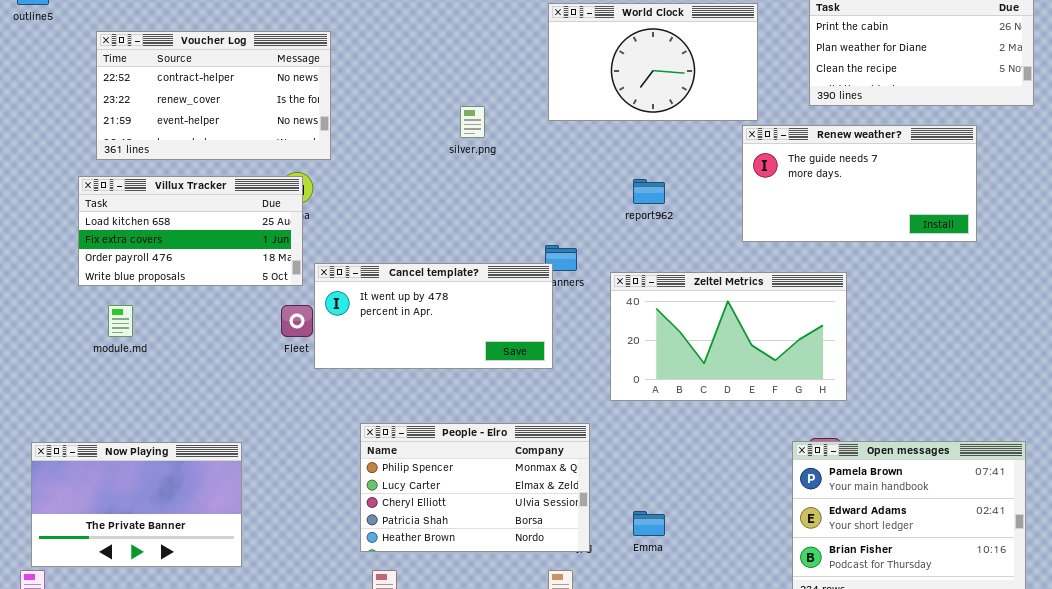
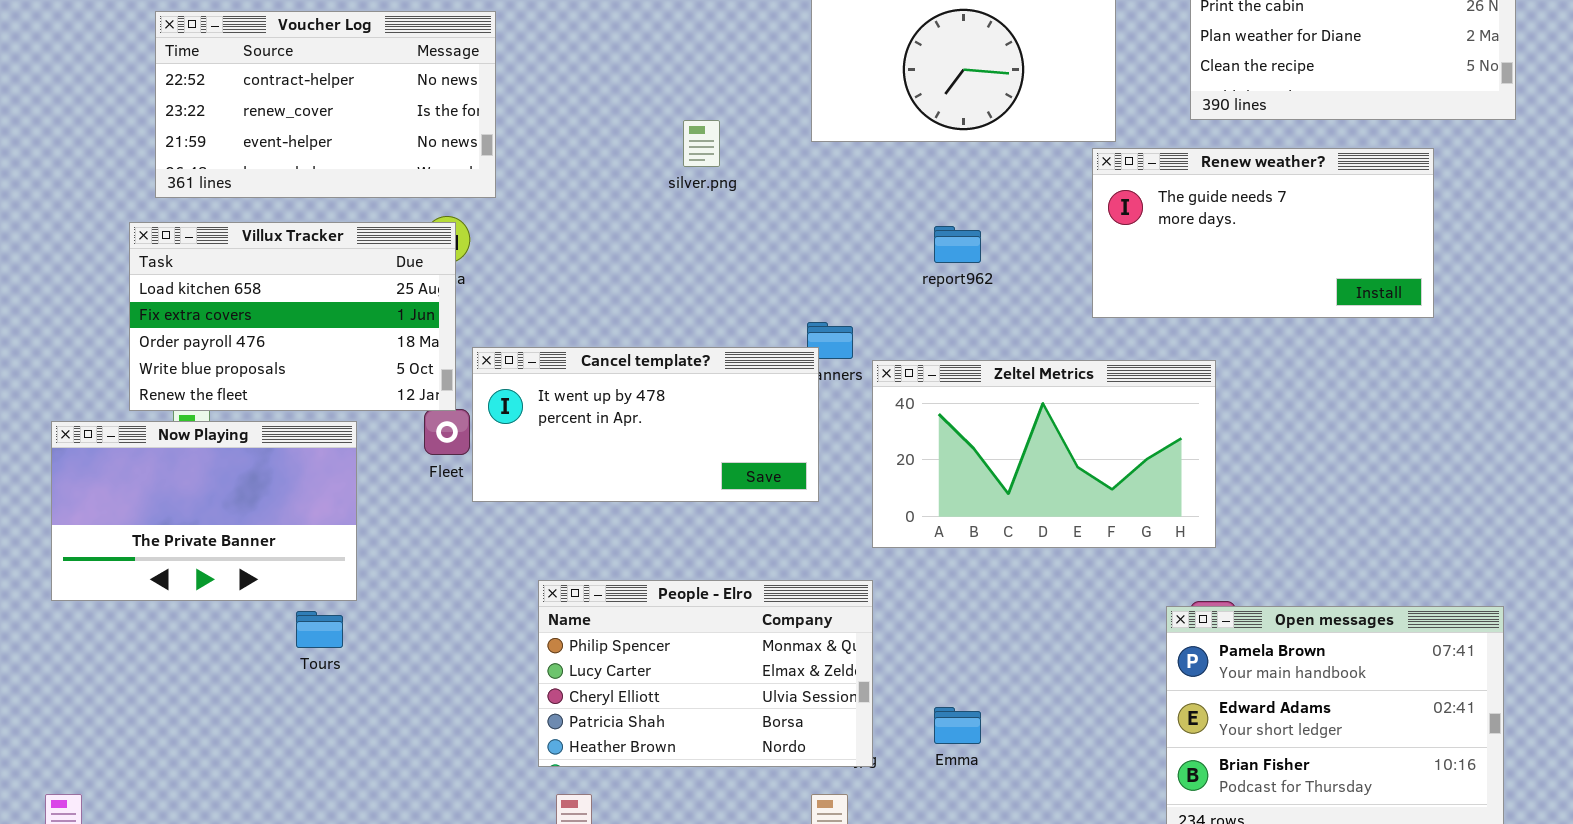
Villux Tracker: [78,176,303,286] -> [129,222,456,411], resized
Zeltel Metrics: [610,272,847,401] -> [872,360,1216,548], moved
Now Playing: [31,442,242,567] -> [51,421,357,601], moved

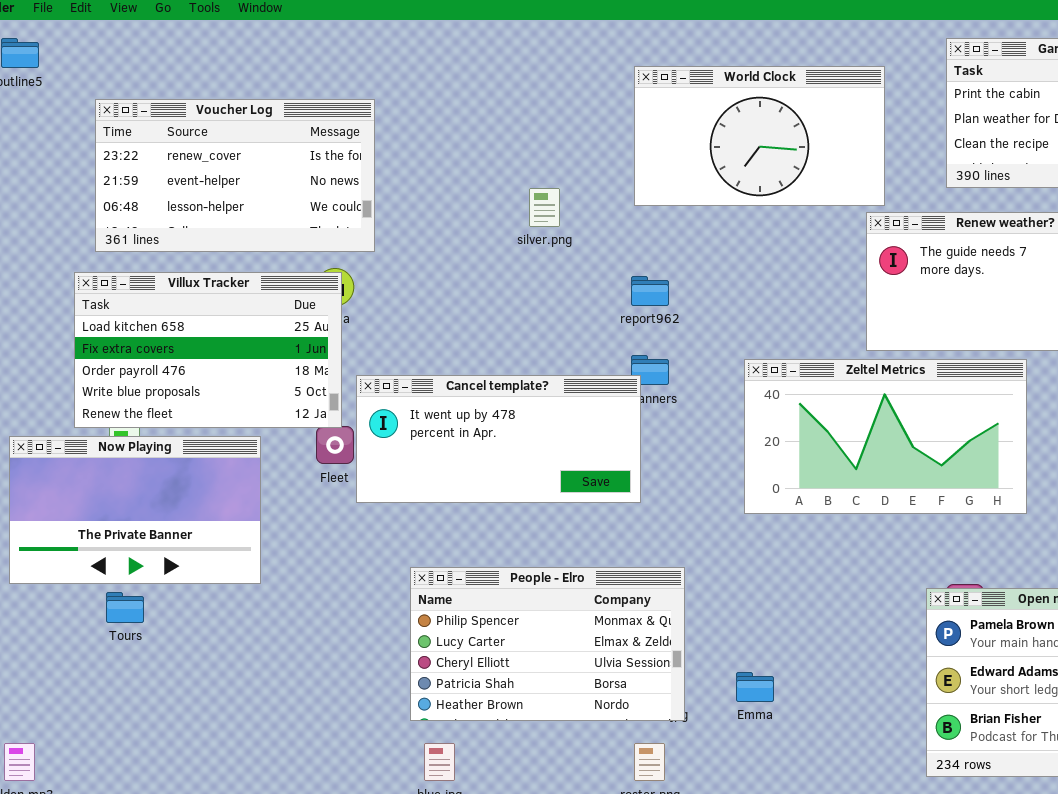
Voucher Log: [155,11,496,198] -> [95,99,375,252], scrolled down 1 row
report962: [934,226,981,263] -> [631,276,669,306], moved
Zeltel Metrics: [872,360,1216,548] -> [744,359,1027,514], moved
Tours: [296,611,343,648] -> [106,592,144,623], moved

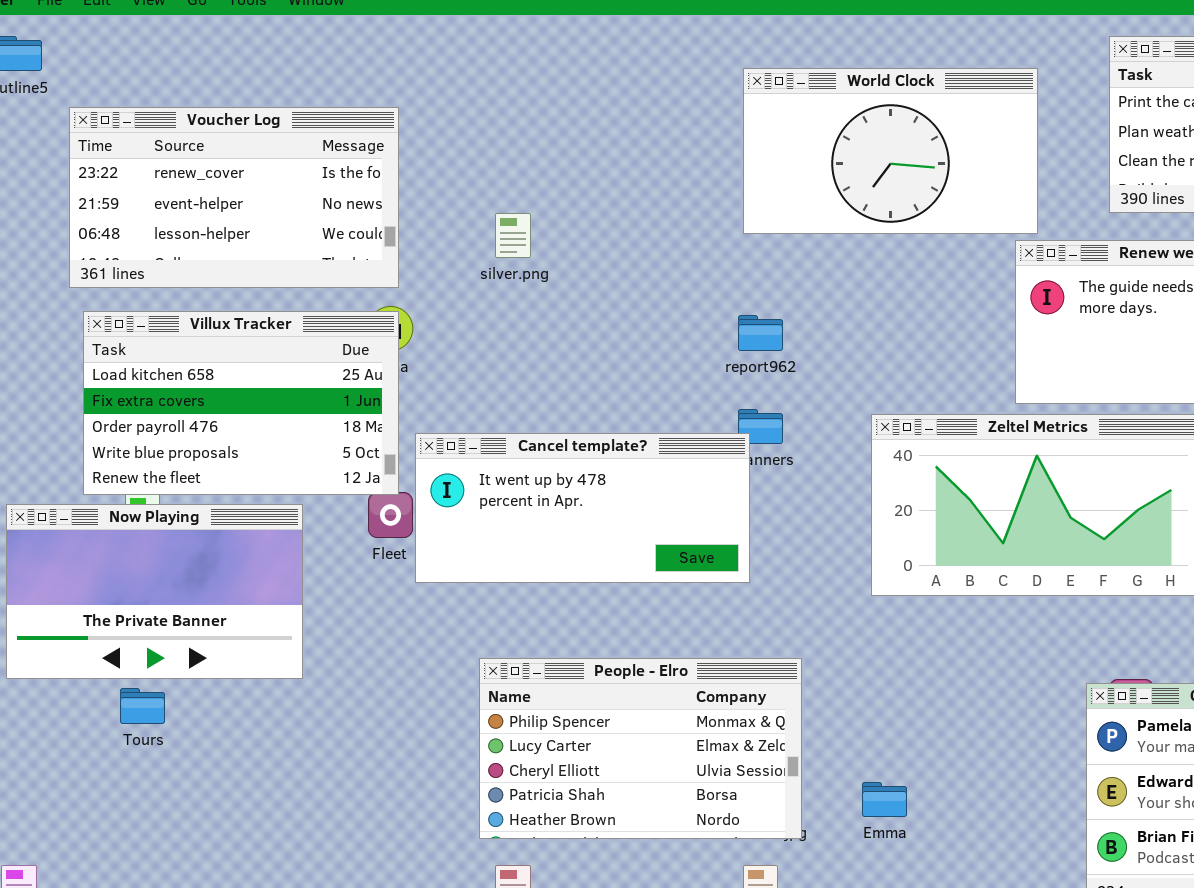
Voucher Log: [95,99,375,252] -> [69,107,399,288], moved
silver.png: [529,188,560,227] -> [495,213,531,258], moved

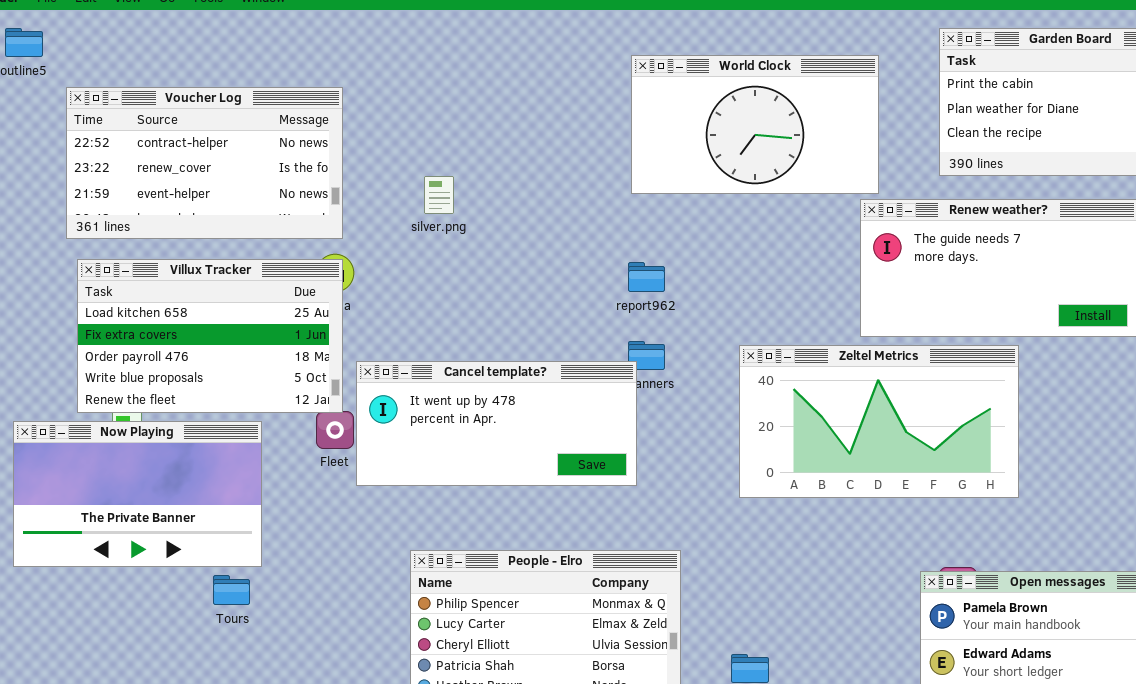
Voucher Log: [69,107,399,288] -> [66,87,343,239], scrolled up 1 row
Tours: [120,688,165,724] -> [213,575,250,605], moved

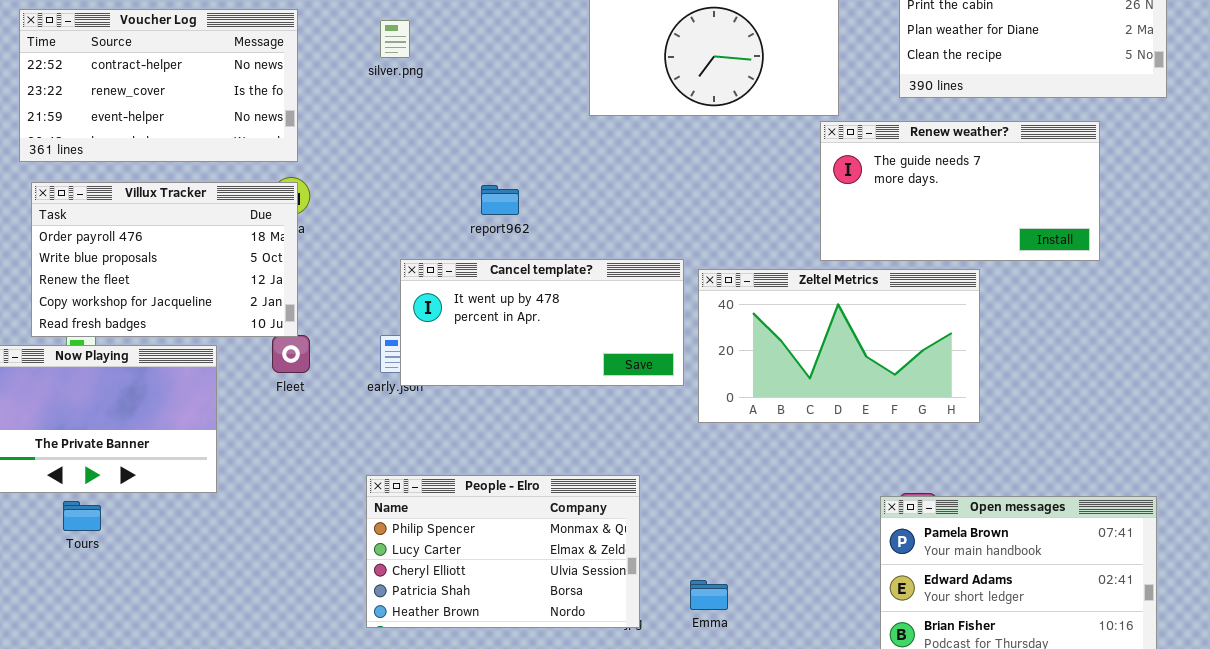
silver.png: [424,176,454,214] -> [380,20,410,58], moved
Villux Tracker: [77,259,343,413] -> [31,182,298,337], scrolled down 2 rows
report962: [628,262,665,292] -> [481,185,519,215], moved
Cancel template?: [356,361,637,486] -> [400,259,684,386], moved
Tours: [213,575,250,605] -> [63,501,101,531], moved

